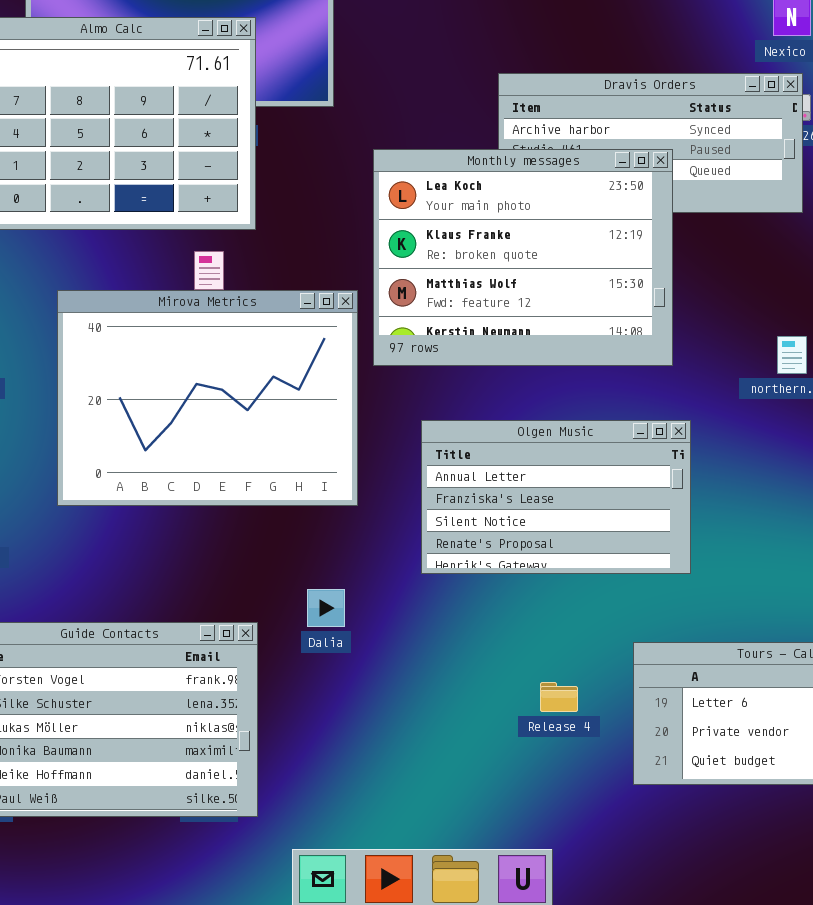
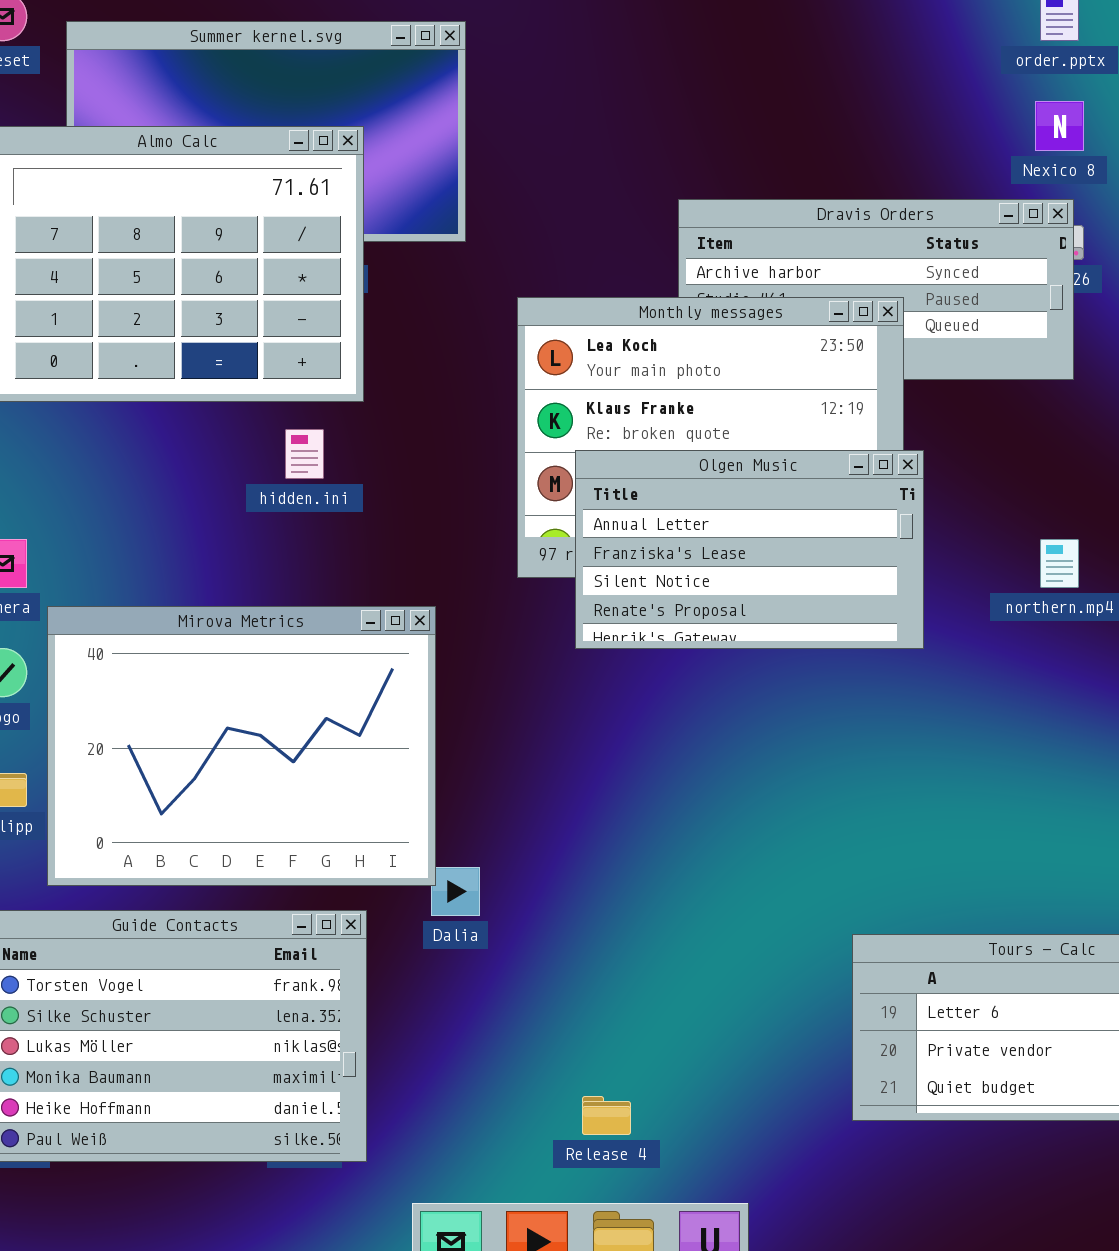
Mirova Metrics: [57,290,358,506] -> [47,606,436,886], moved
Olgen Music: [421,420,691,574] -> [575,450,924,649], moved
Release 4: [540,682,578,712] -> [582,1096,631,1135], moved

